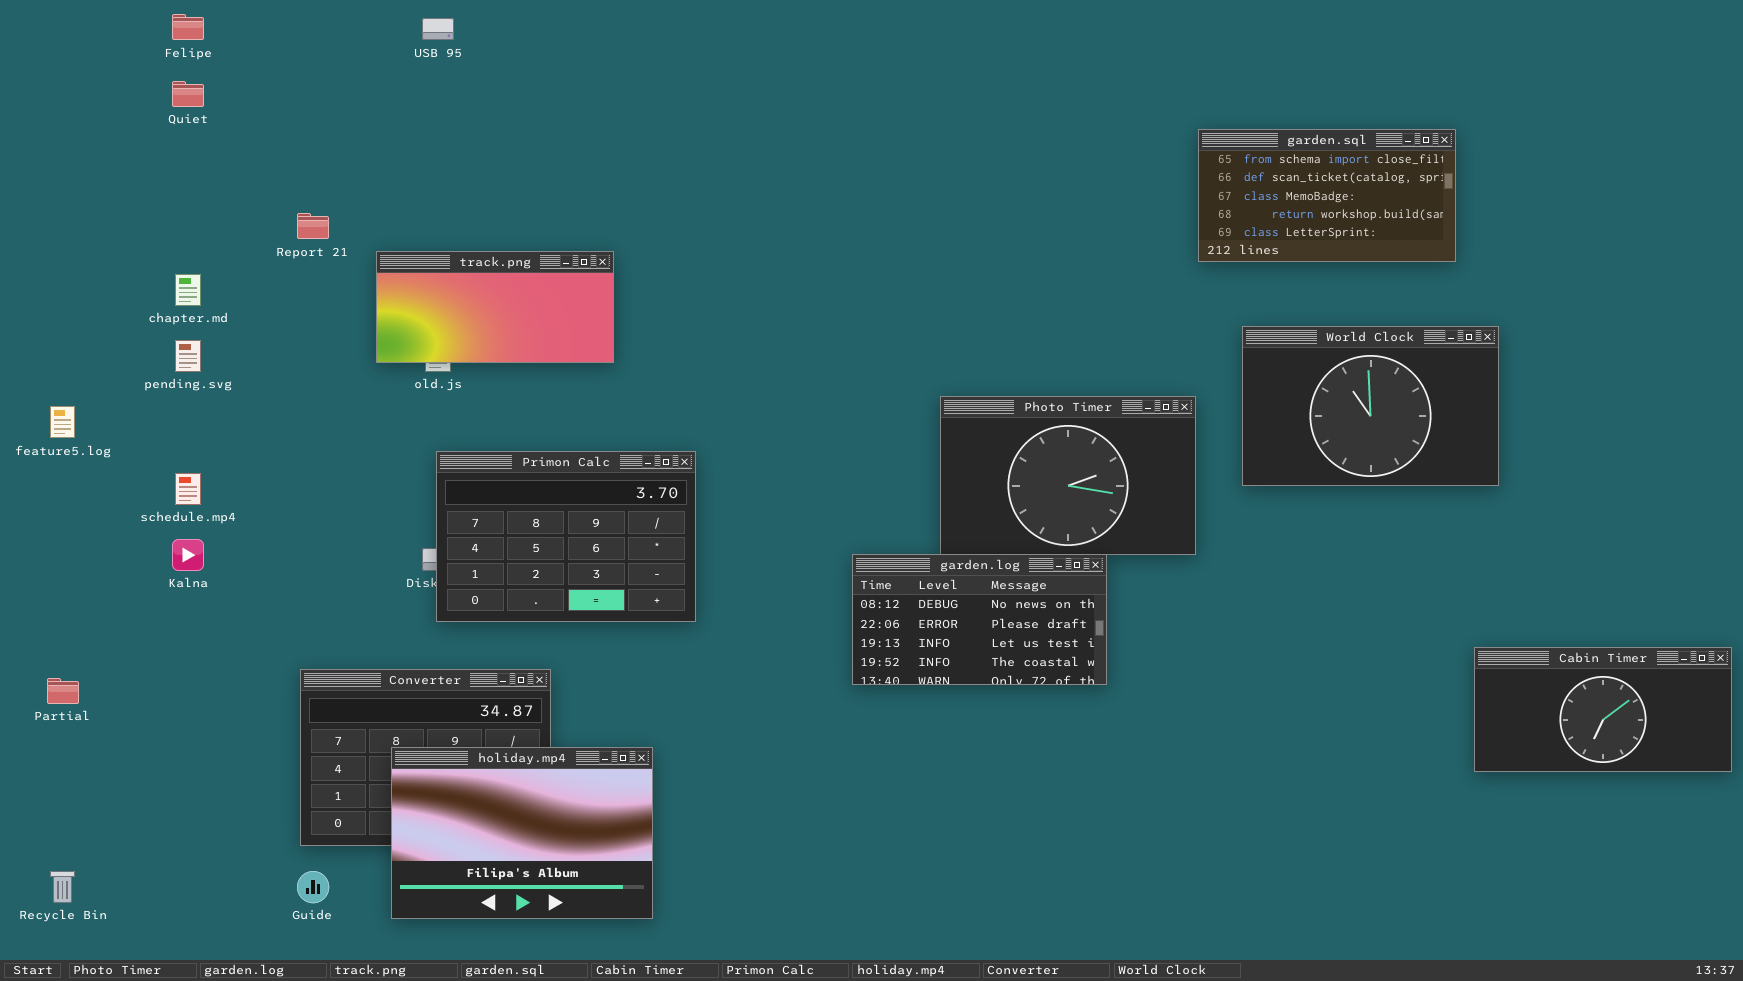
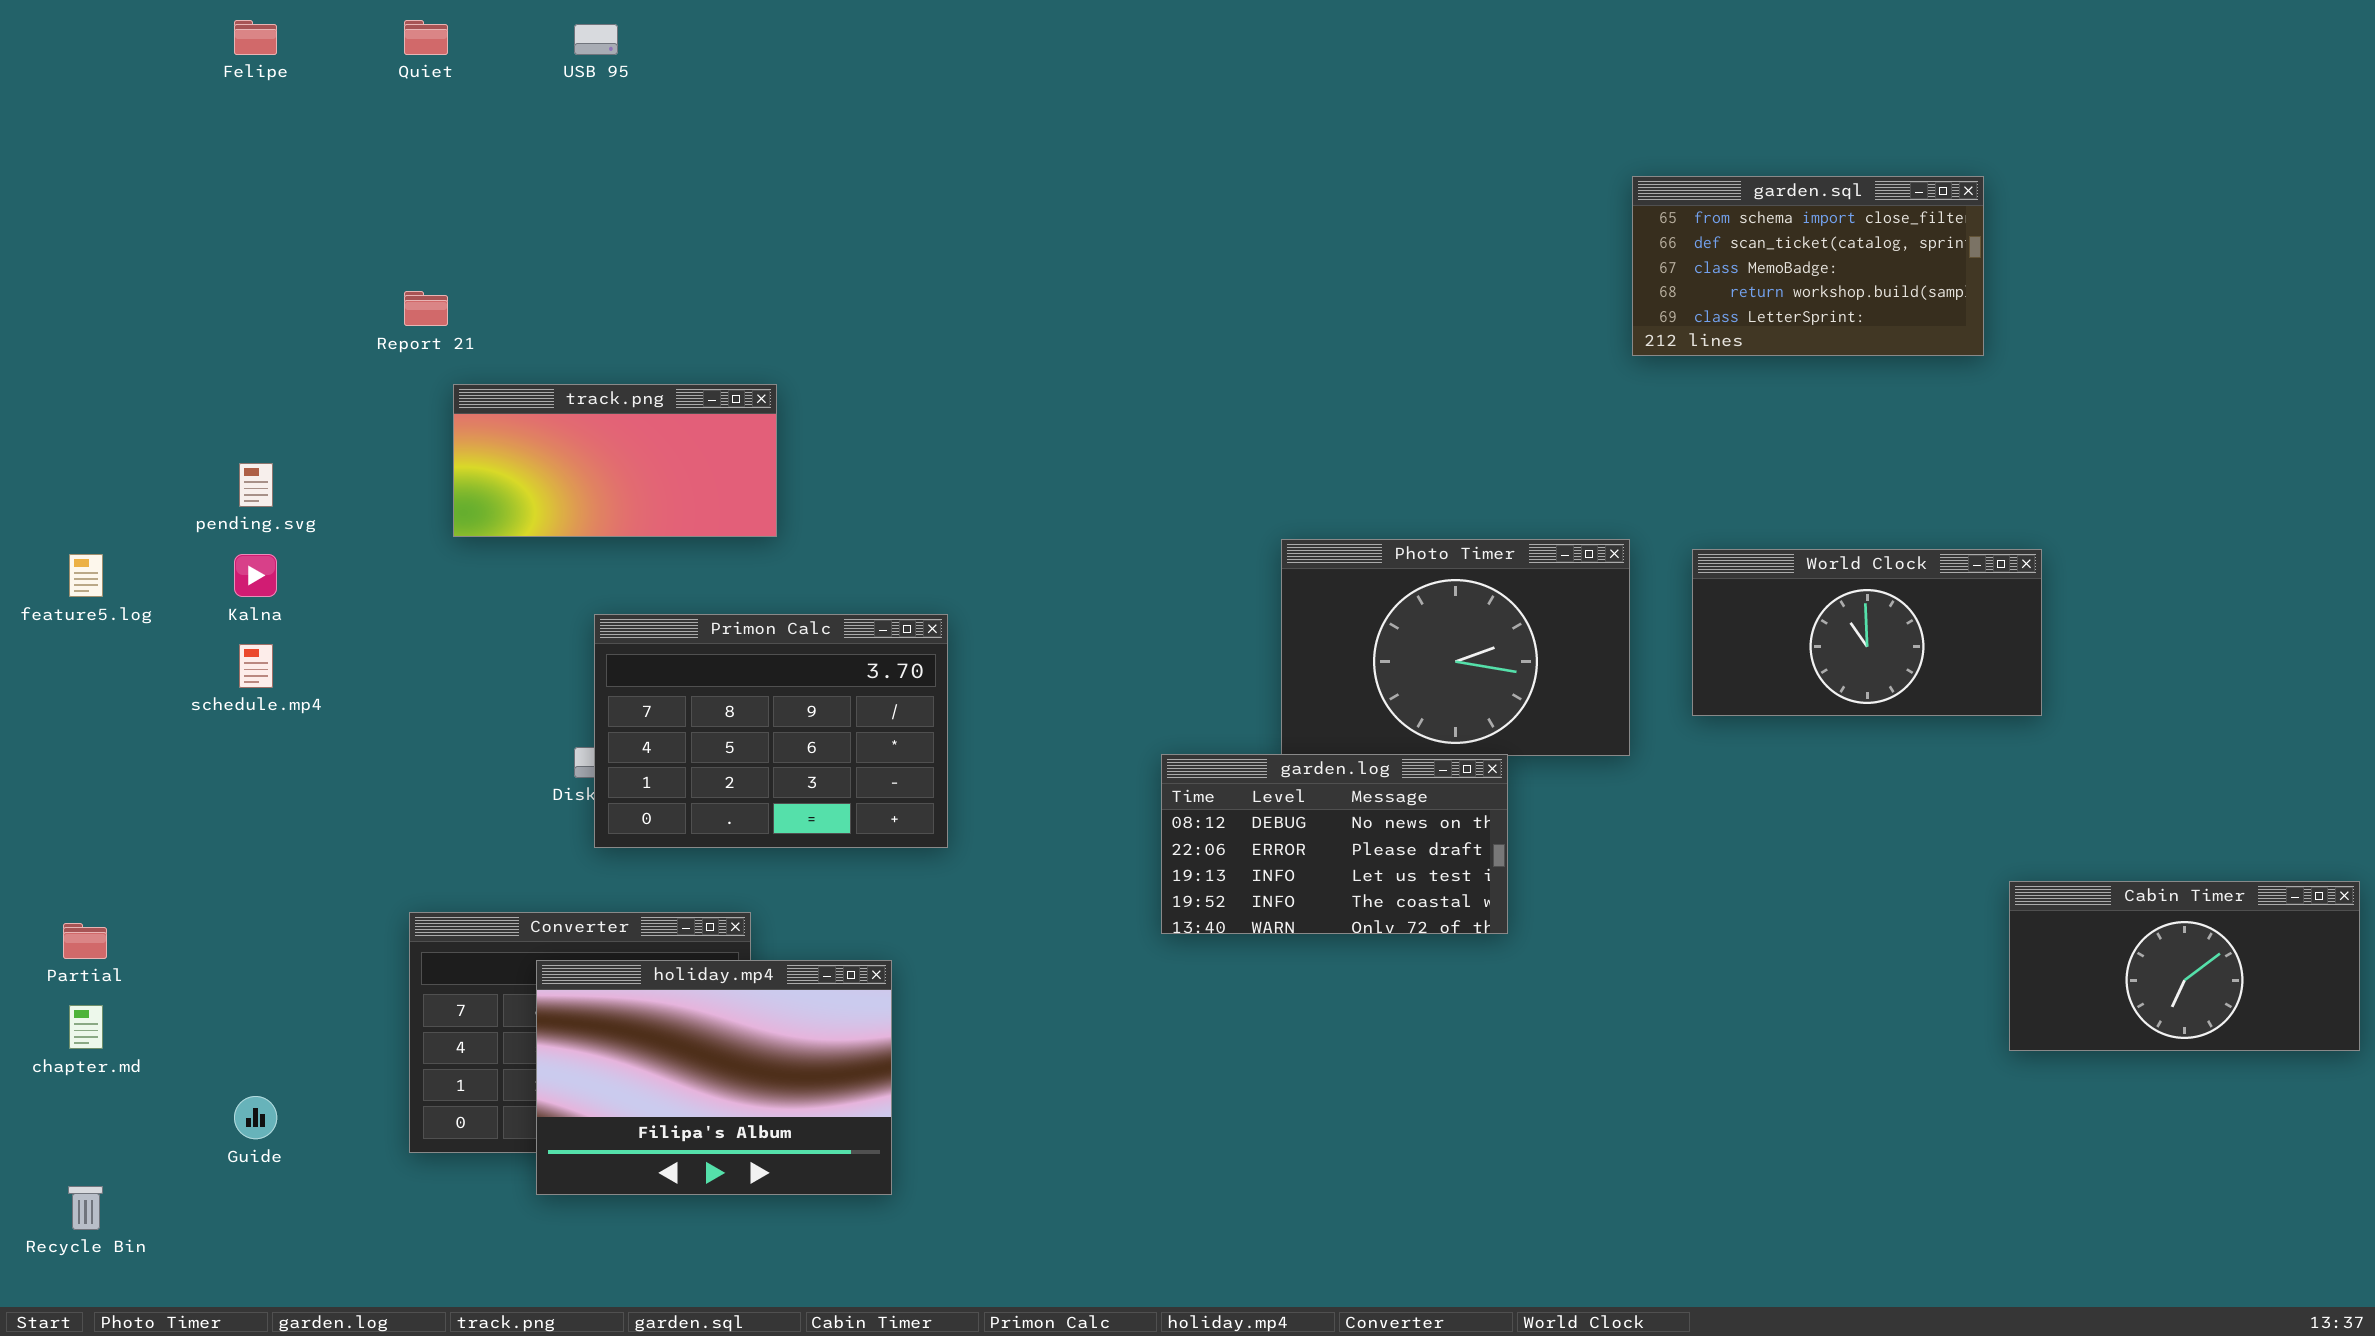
Quiet: [172,81,204,107] -> [404,20,448,55], moved
track.png: [376,251,614,363] -> [453,384,777,537], moved
chapter.md: [175,274,201,306] -> [69,1005,103,1049], moved
World Clock: [1242,326,1499,486] -> [1692,549,2042,716], moved, resized
Kalna: [172,539,204,571] -> [234,554,277,597], moved
holiday.mp4: [391,747,653,919] -> [536,960,892,1195], moved
Guide: [297,871,329,903] -> [234,1096,277,1139], moved

